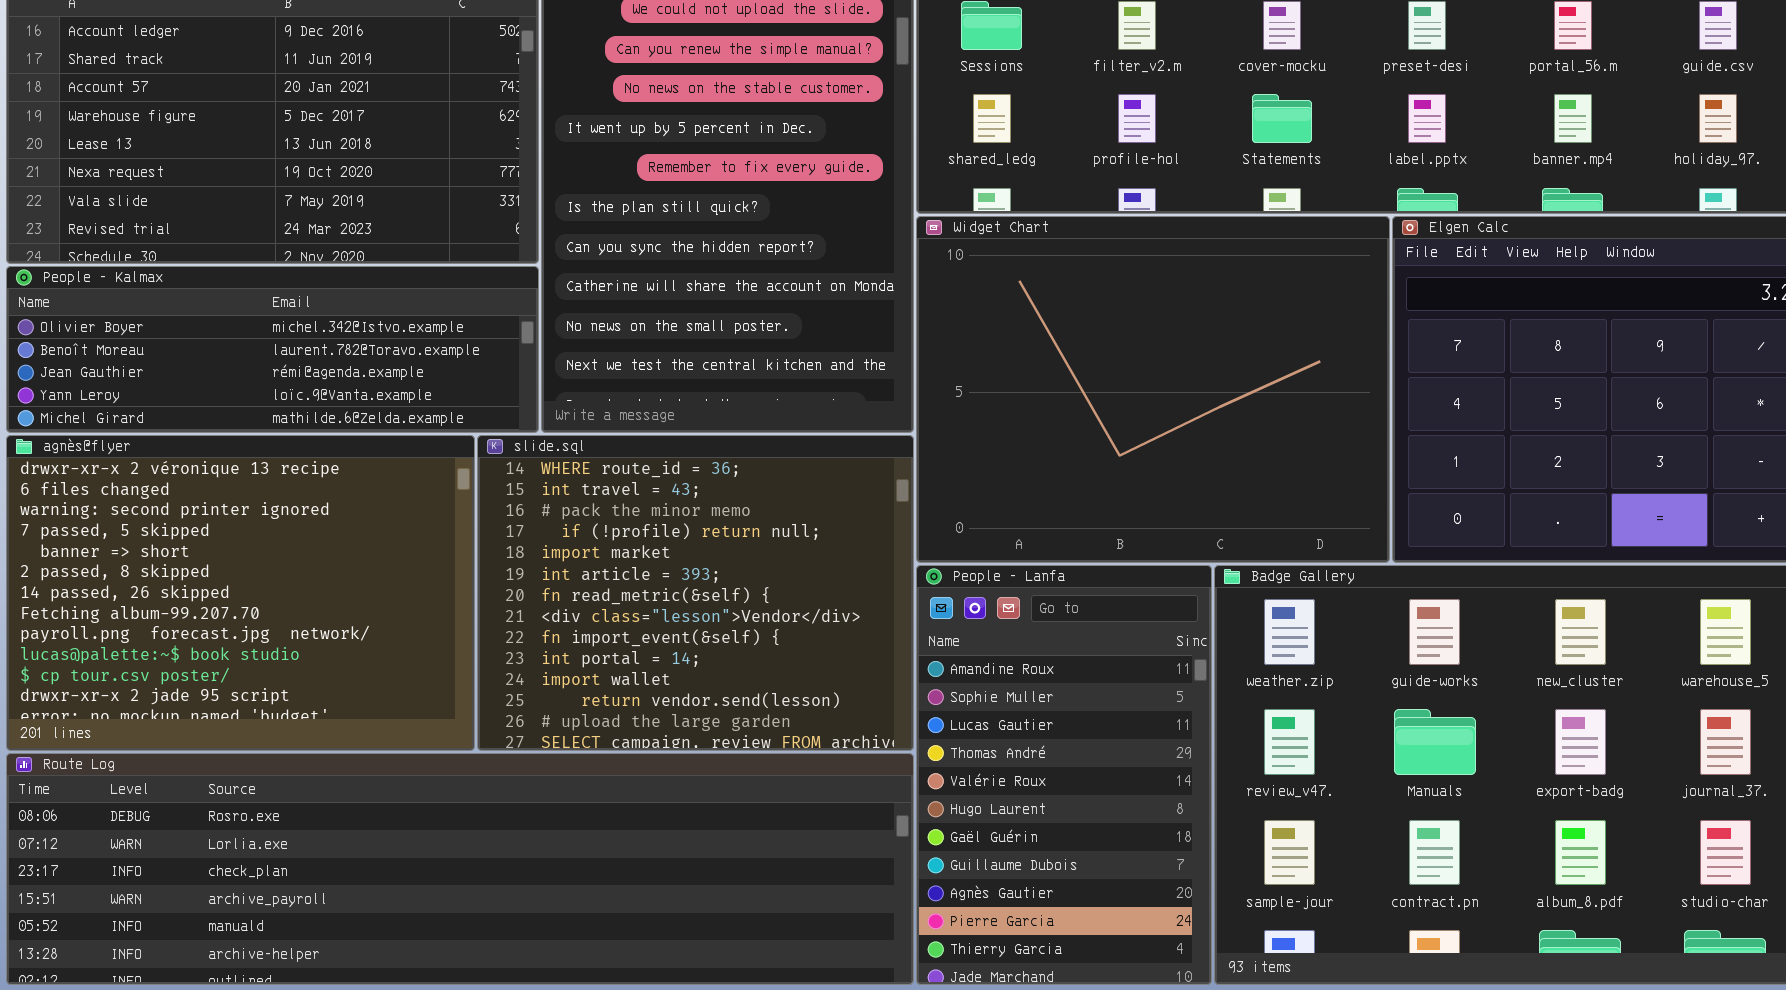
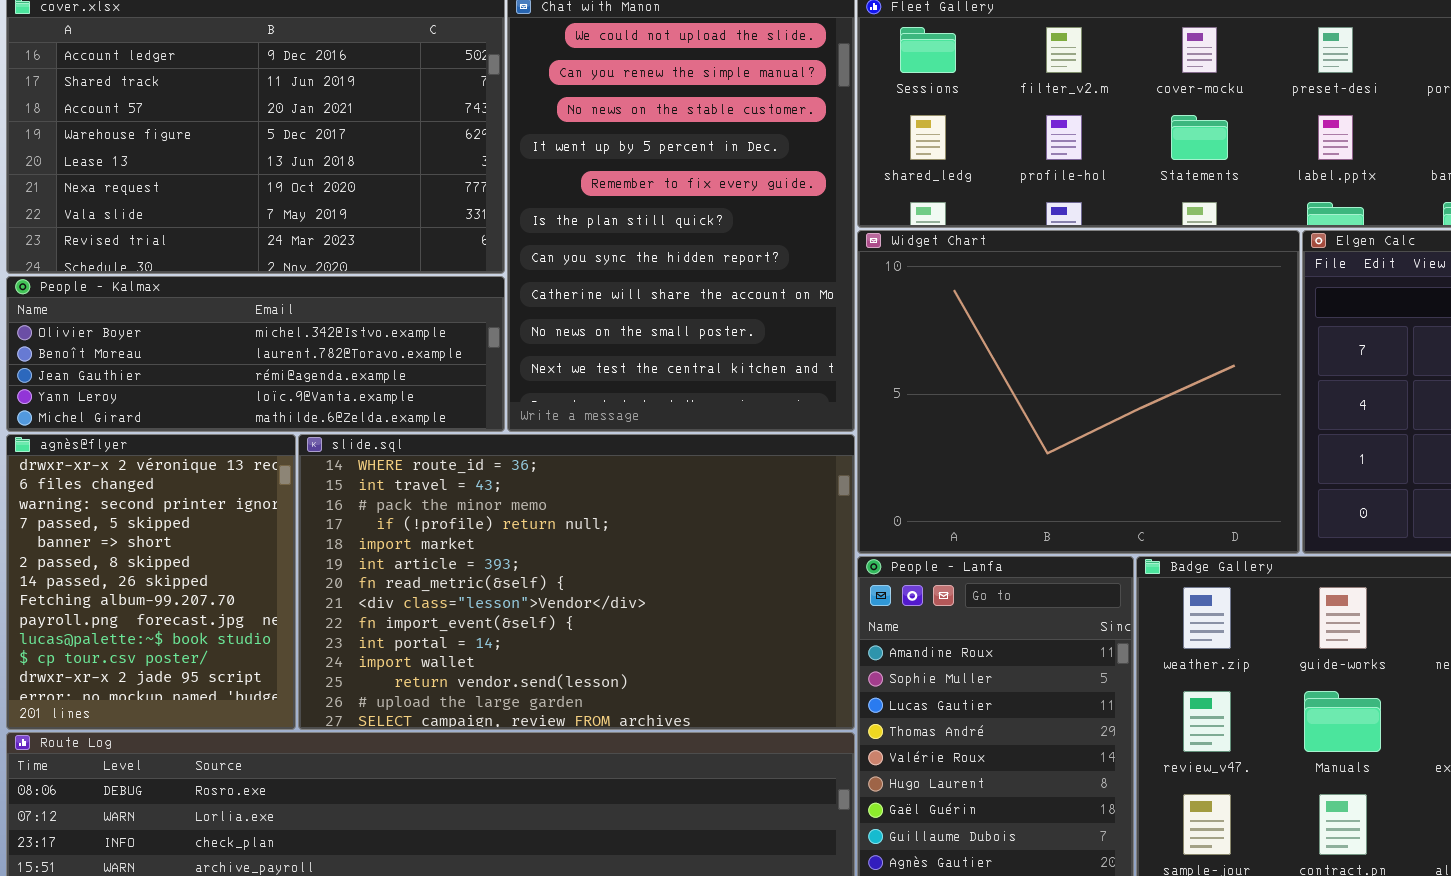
agnès@flyer: [6,435,475,751] -> [6,434,296,730], resized
slide.sql: [477,435,914,751] -> [298,434,855,730], resized

